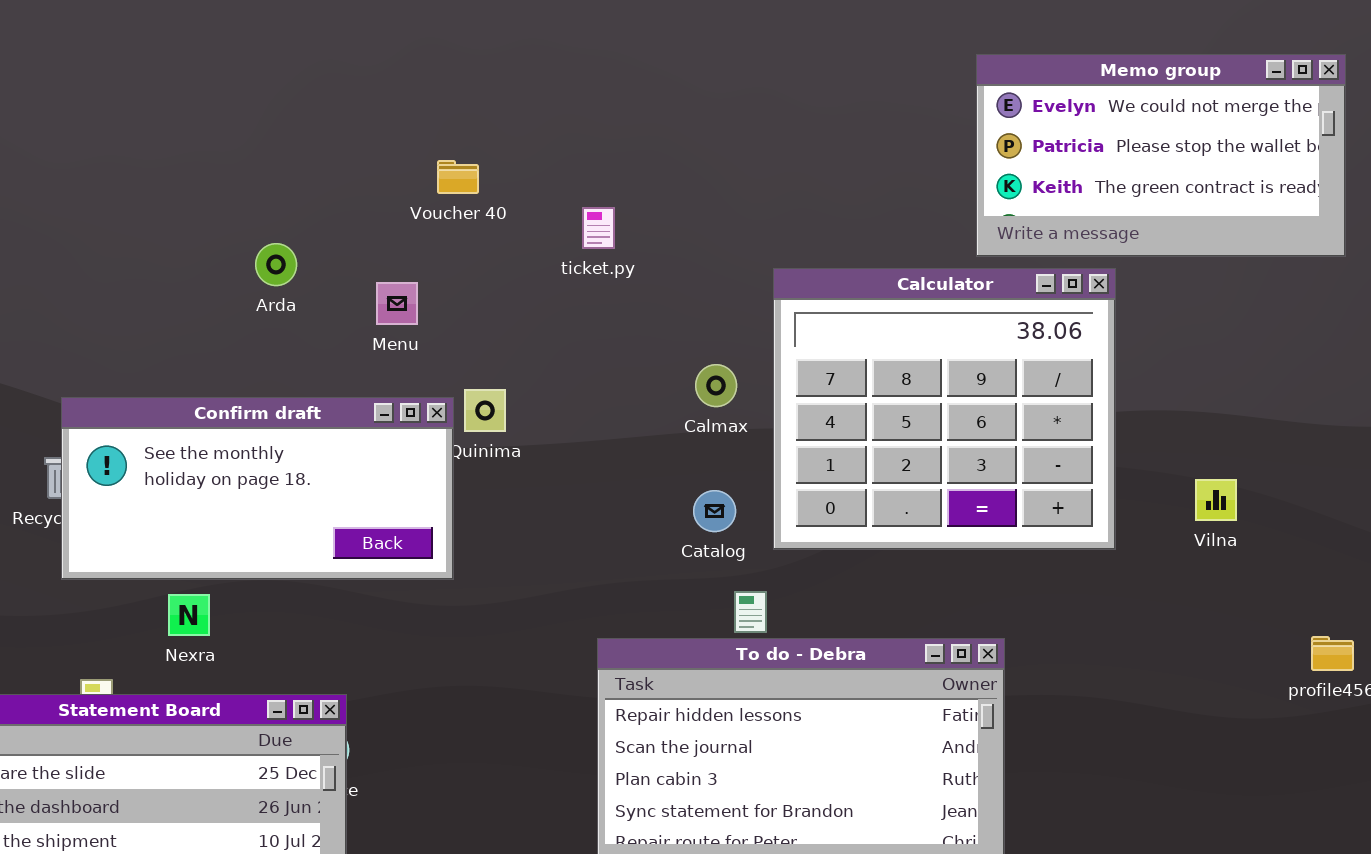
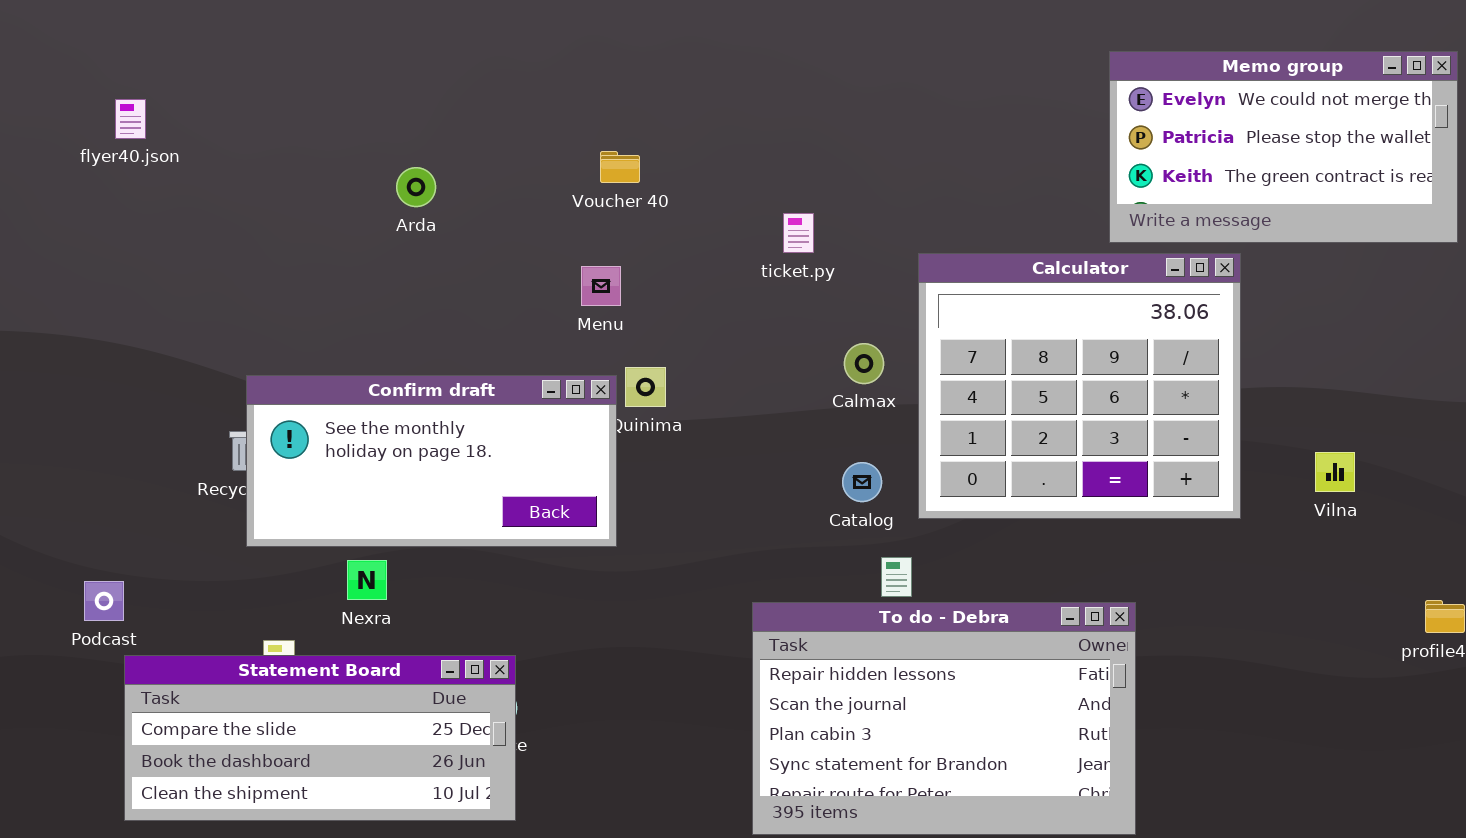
ticket.py: [582,207,615,249] -> [783,213,814,253], moved
Arda: [255,243,297,286] -> [396,167,436,207], moved
Menu: [376,282,418,325] -> [581,266,621,306], moved

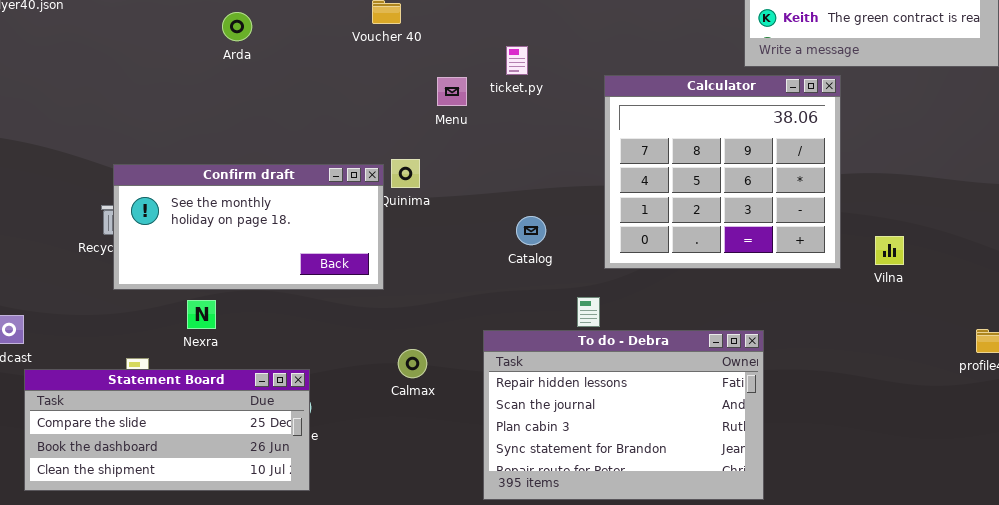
Menu: [581,266,621,306] -> [437,77,467,106], moved
Calmax: [844,343,884,384] -> [398,349,427,378], moved
Vilna: [1315,452,1355,492] -> [875,236,904,265], moved
Catalog: [842,462,882,502] -> [516,216,546,245], moved

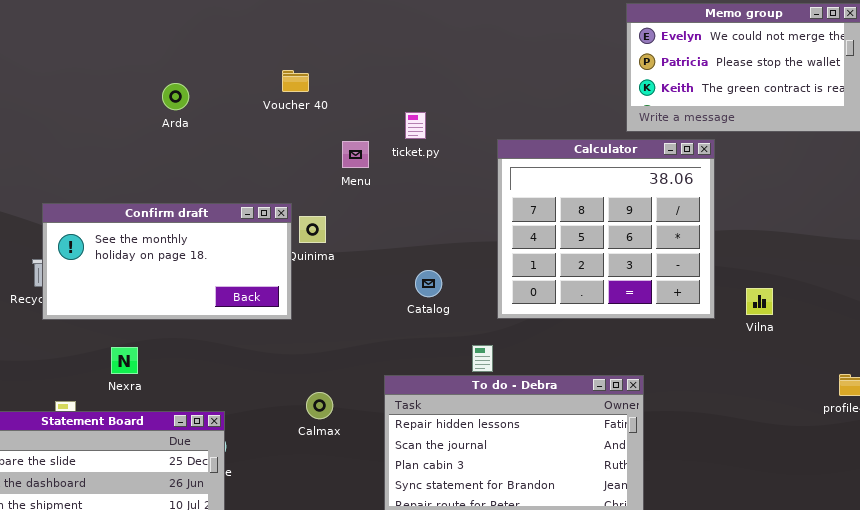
Arda: [222,12,252,41] -> [162,83,189,110], moved
Confirm draft: [113,164,384,290] -> [42,203,292,320], moved

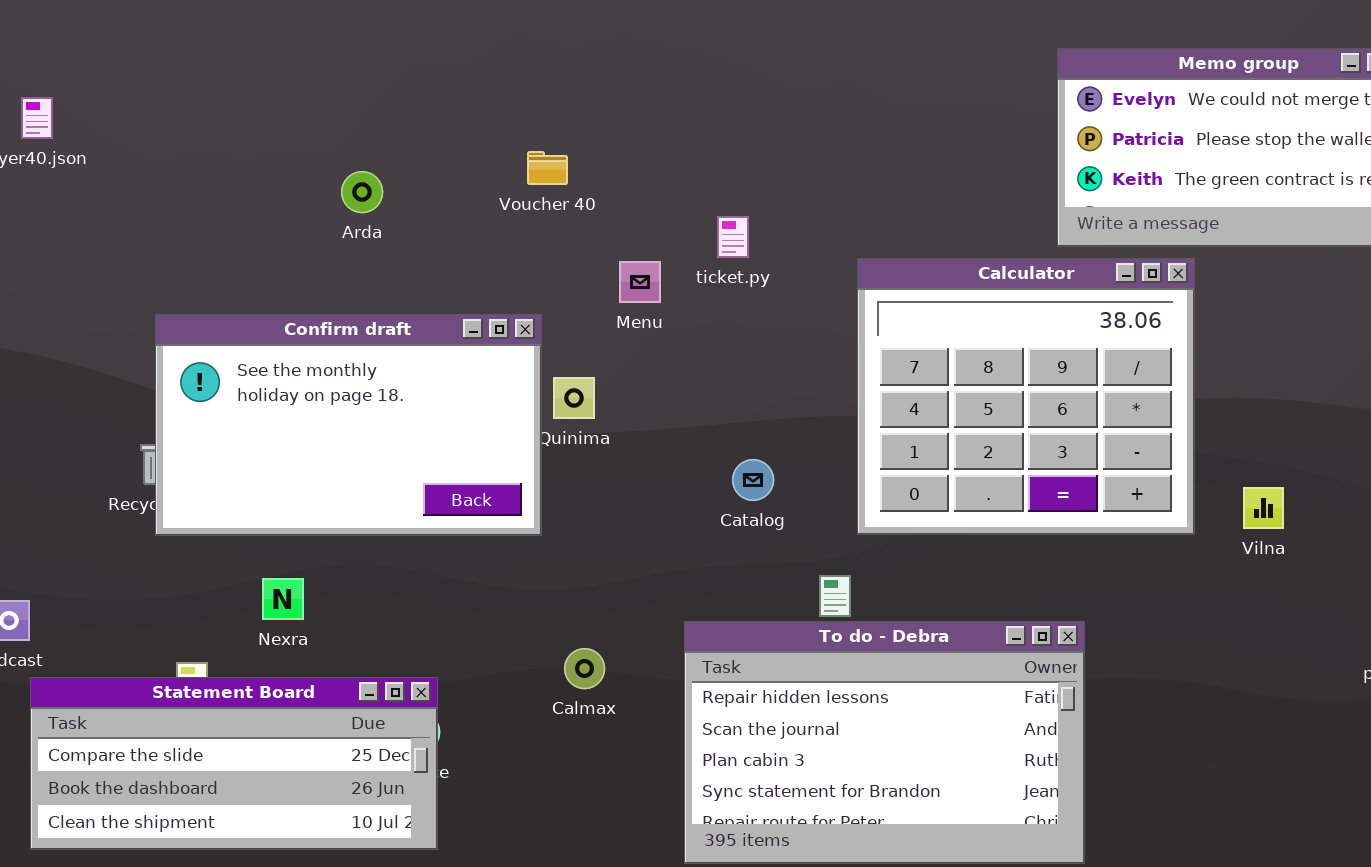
Confirm draft: [42,203,292,320] -> [155,314,542,536], resized

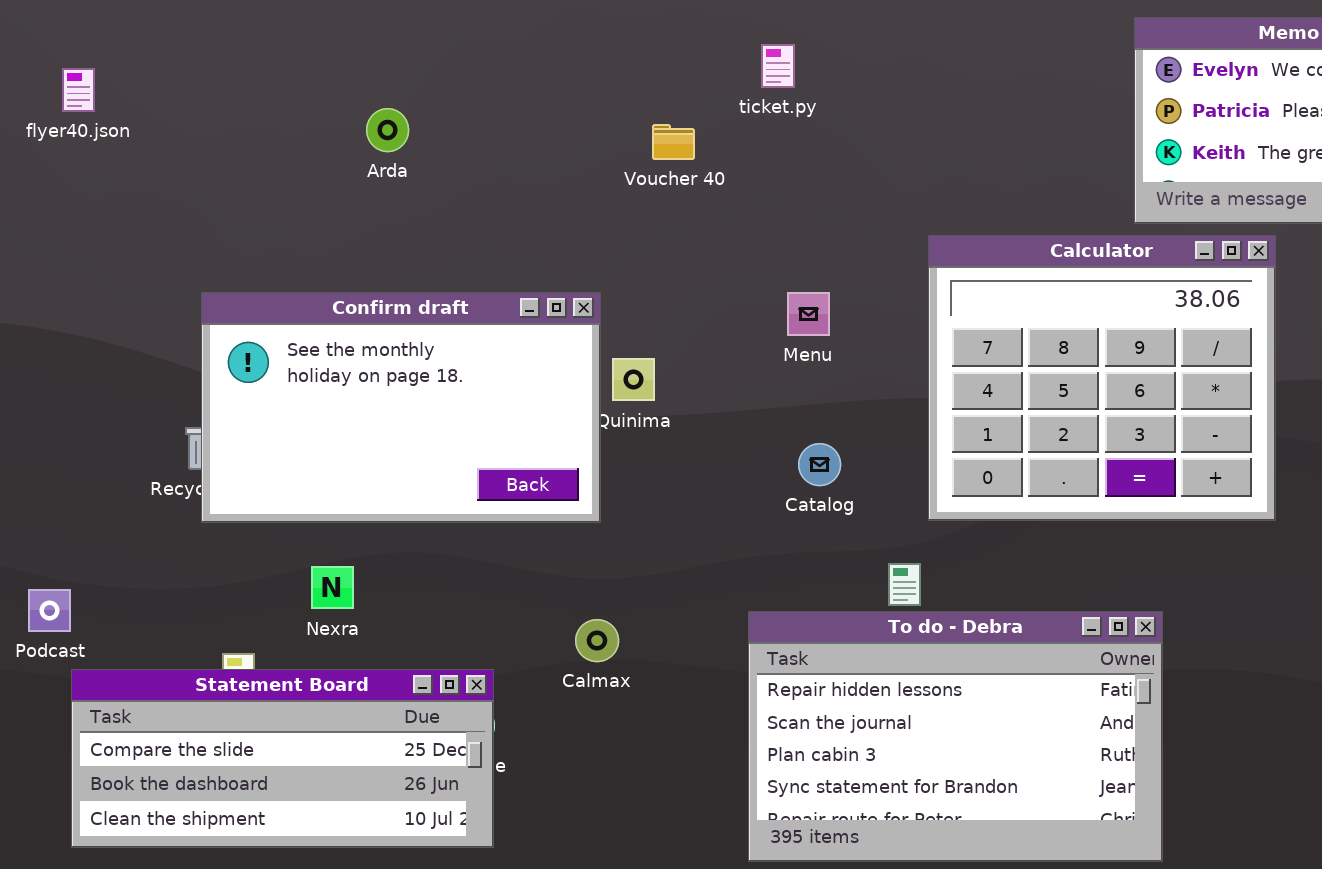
Voucher 40: [527,151,568,185] -> [652,124,695,160], moved
Arda: [341,171,383,213] -> [366,108,409,152], moved
ticket.py: [717,216,749,258] -> [761,44,795,88], moved
Menu: [619,261,661,303] -> [787,292,830,336], moved
Calmax: [564,648,605,689] -> [575,619,619,662], moved

